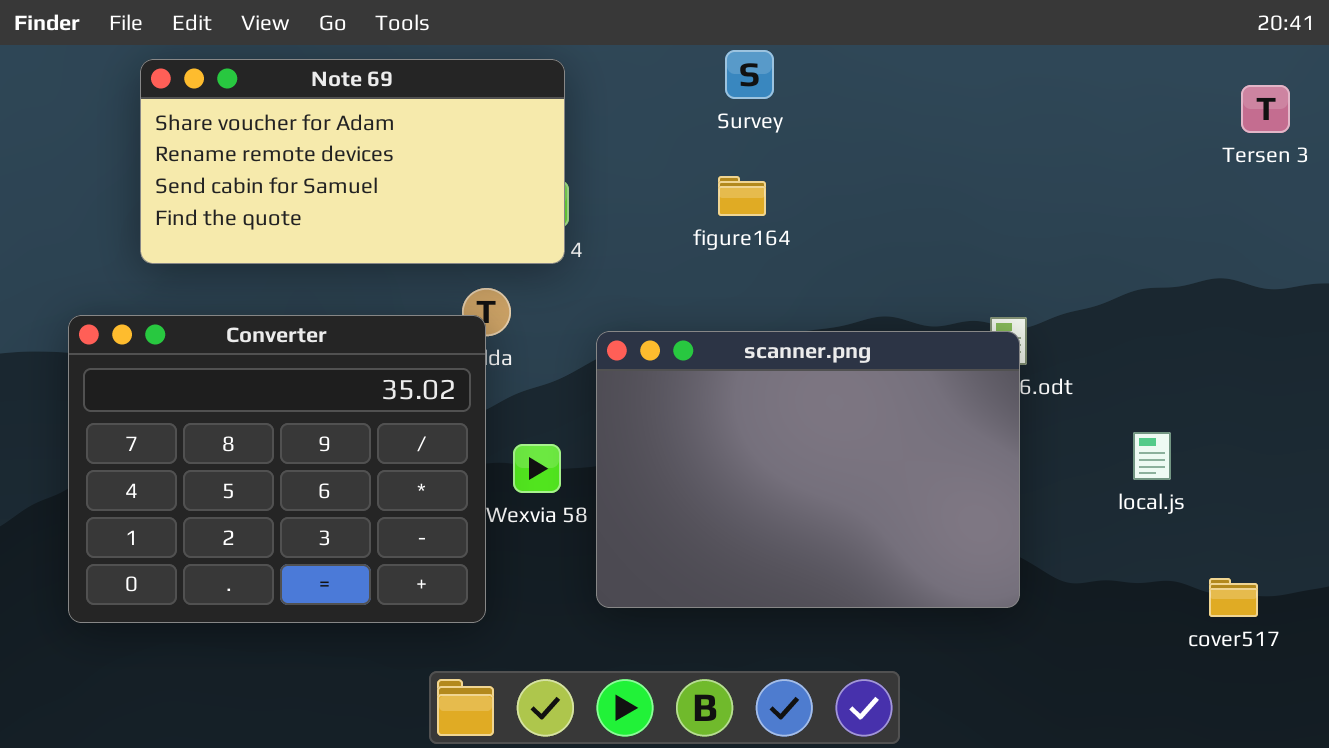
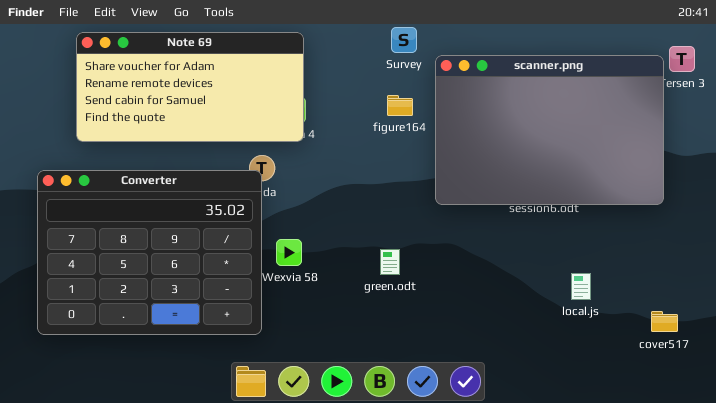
scanner.png: [596,331,1020,608] -> [435,55,664,205], moved
local.js: [1133,432,1171,480] -> [571,273,591,300], moved

